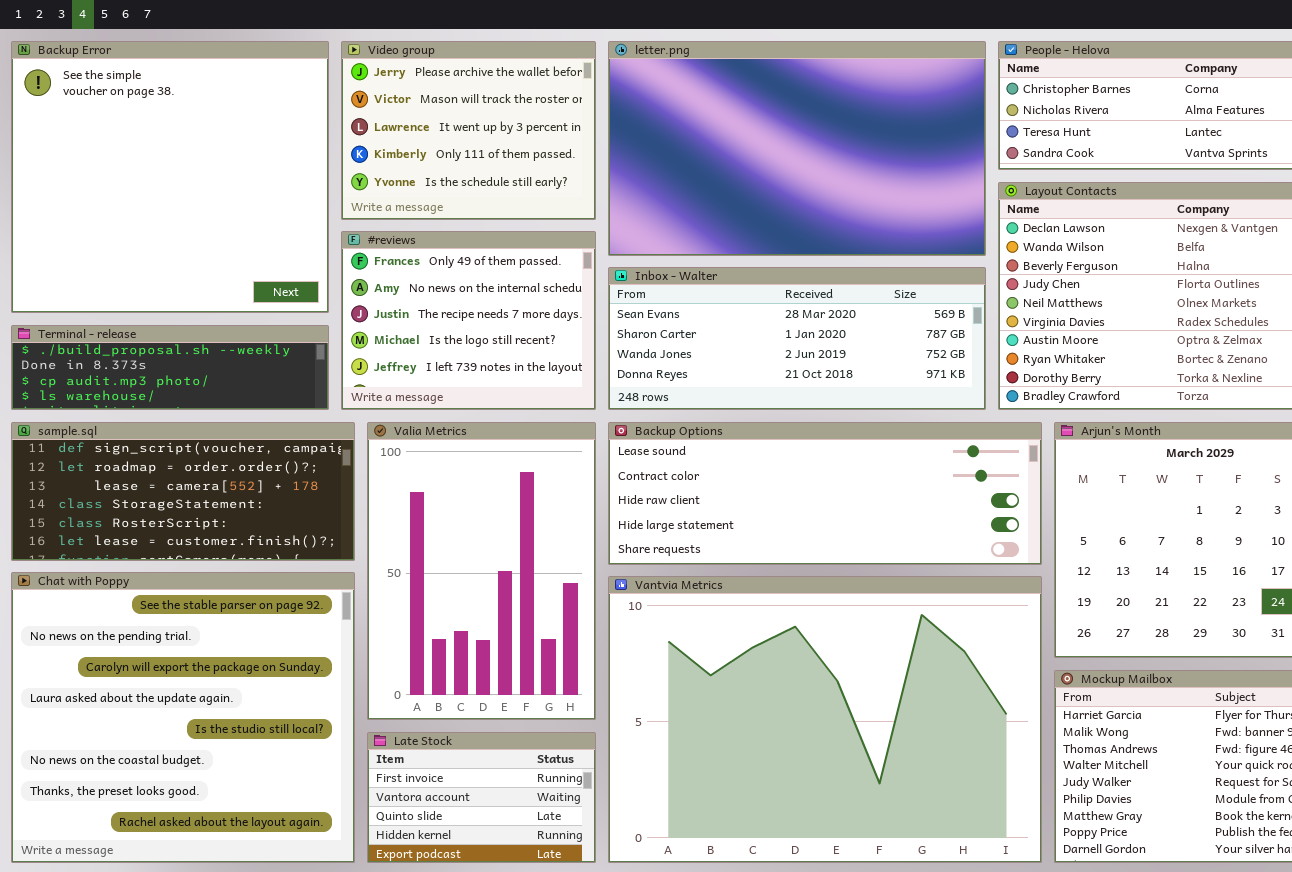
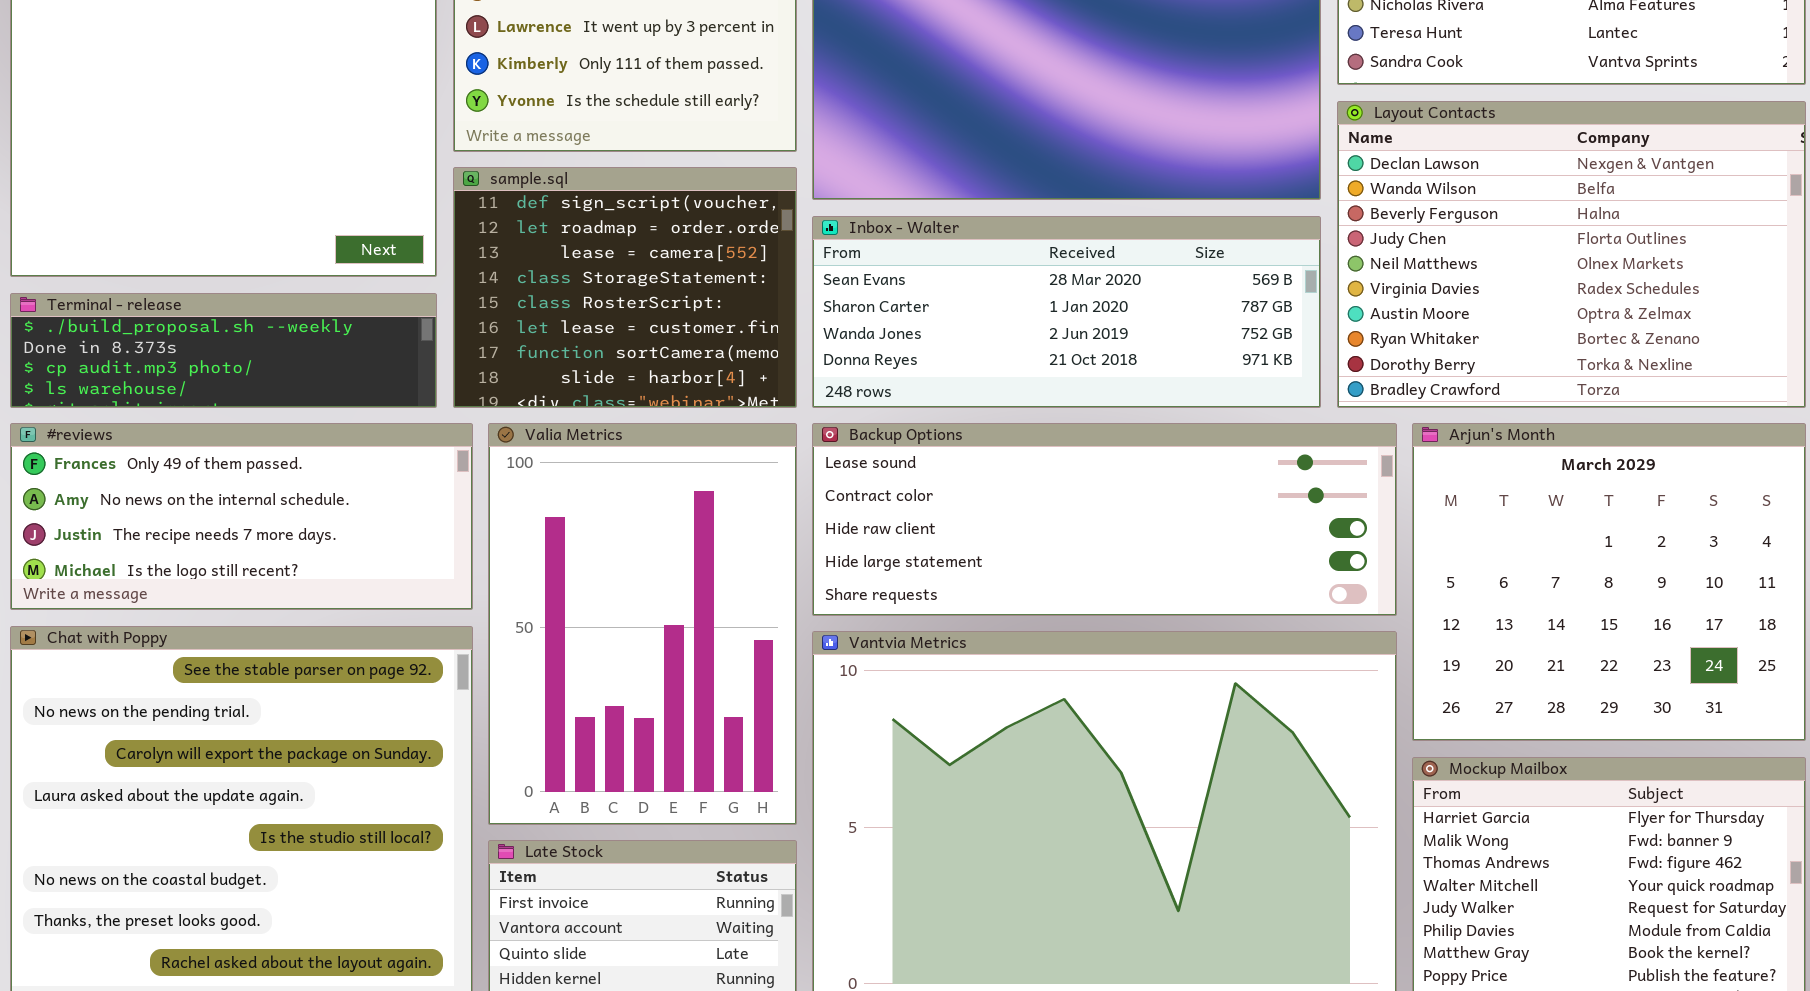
#reviews: [341,231,596,410] -> [10,423,473,610], moved, resized
sample.sql: [11,422,355,561] -> [453,167,797,408], moved, resized

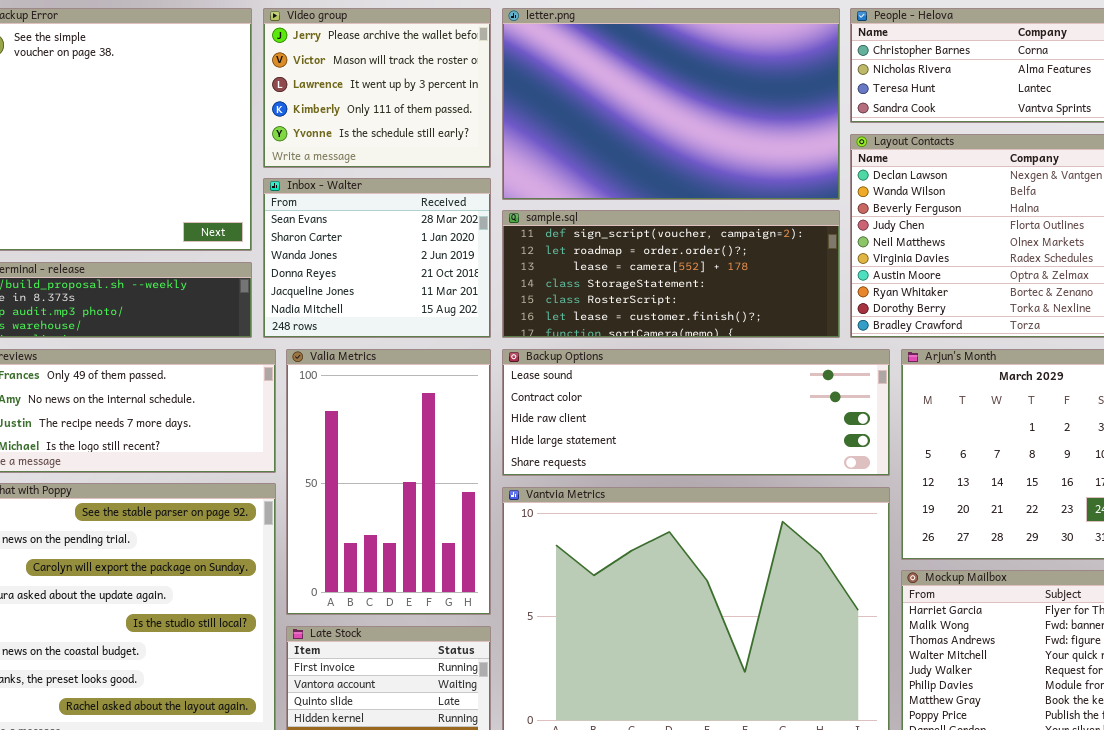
sample.sql: [453,167,797,408] -> [502,210,840,338], moved, resized
Inbox - Walter: [812,216,1321,408] -> [263,178,491,338], moved, resized

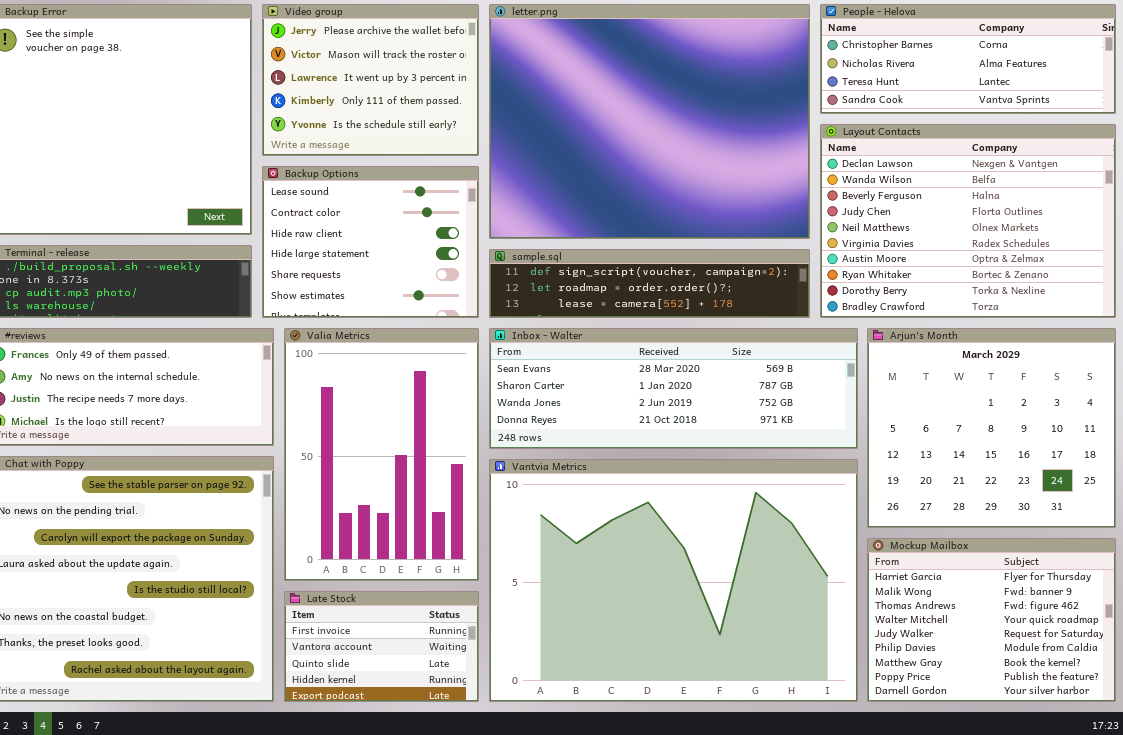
letter.png: [502,8,840,200] -> [489,4,810,239], resized
Inbox - Walter: [263,178,491,338] -> [489,328,858,449], moved, resized
sample.sql: [502,210,840,338] -> [489,249,810,318], resized
Backup Options: [502,349,890,476] -> [262,166,479,318], moved, resized

